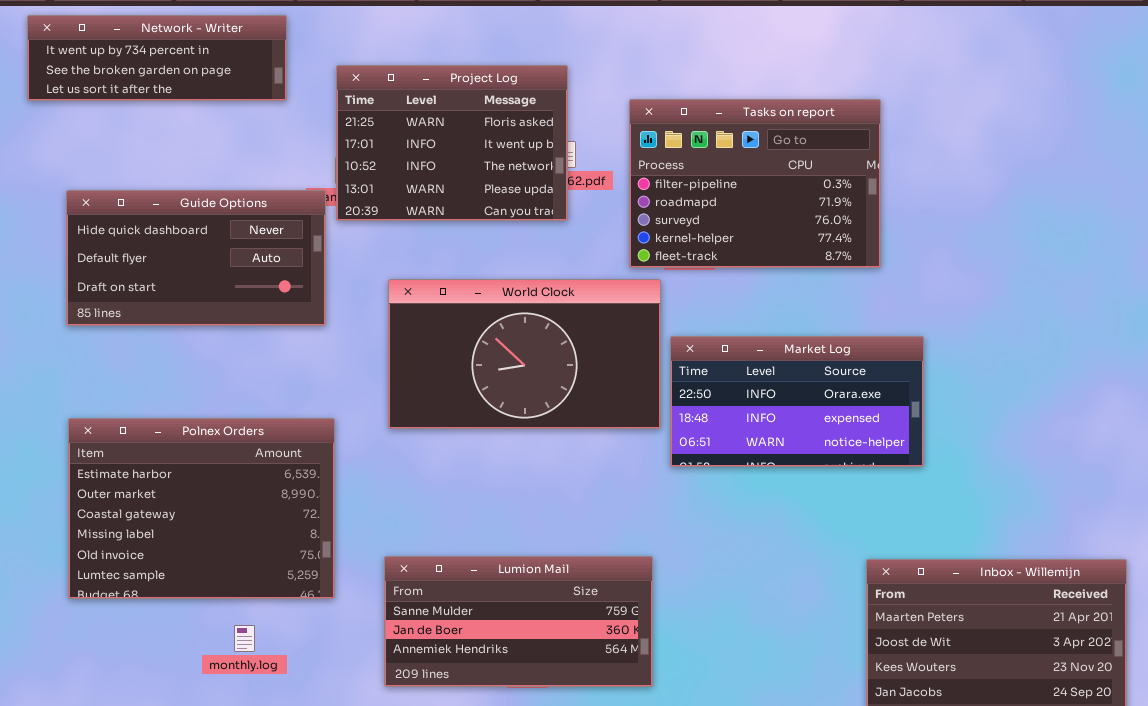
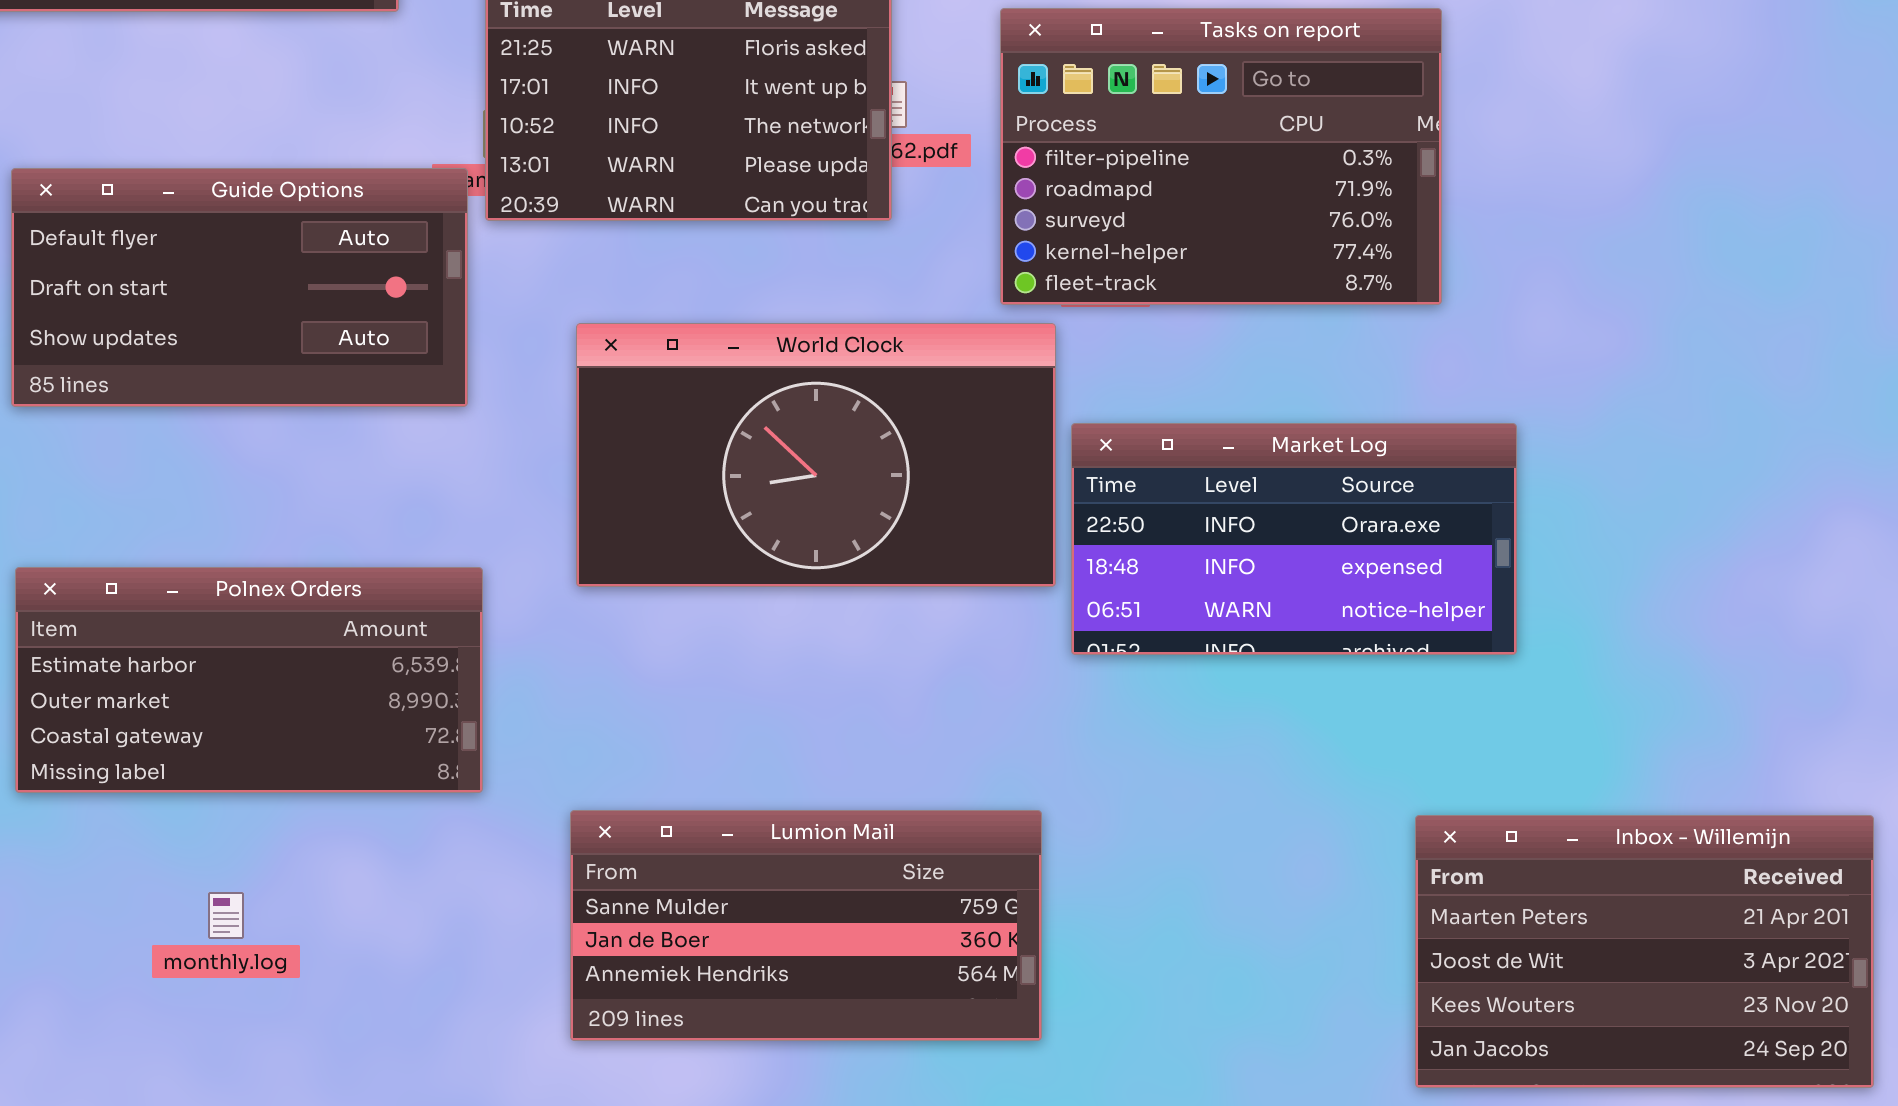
Guide Options: [66,190,326,326] -> [11,168,468,407], scrolled down 1 row
Polnex Orders: [68,418,335,599] -> [15,567,483,793], resized
monthly.log: [234,625,255,652] -> [208,892,244,939], moved

